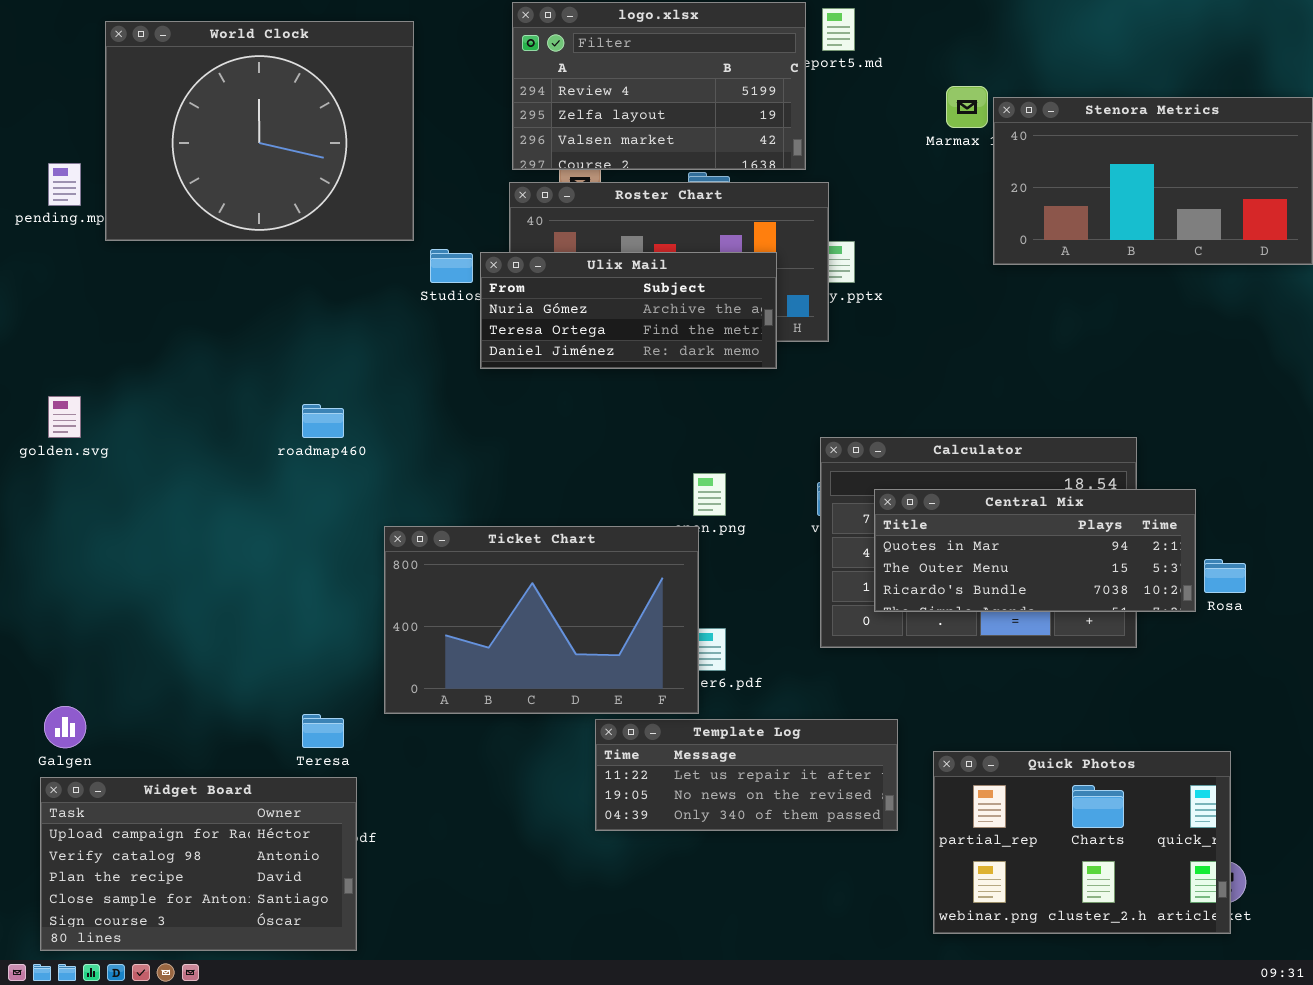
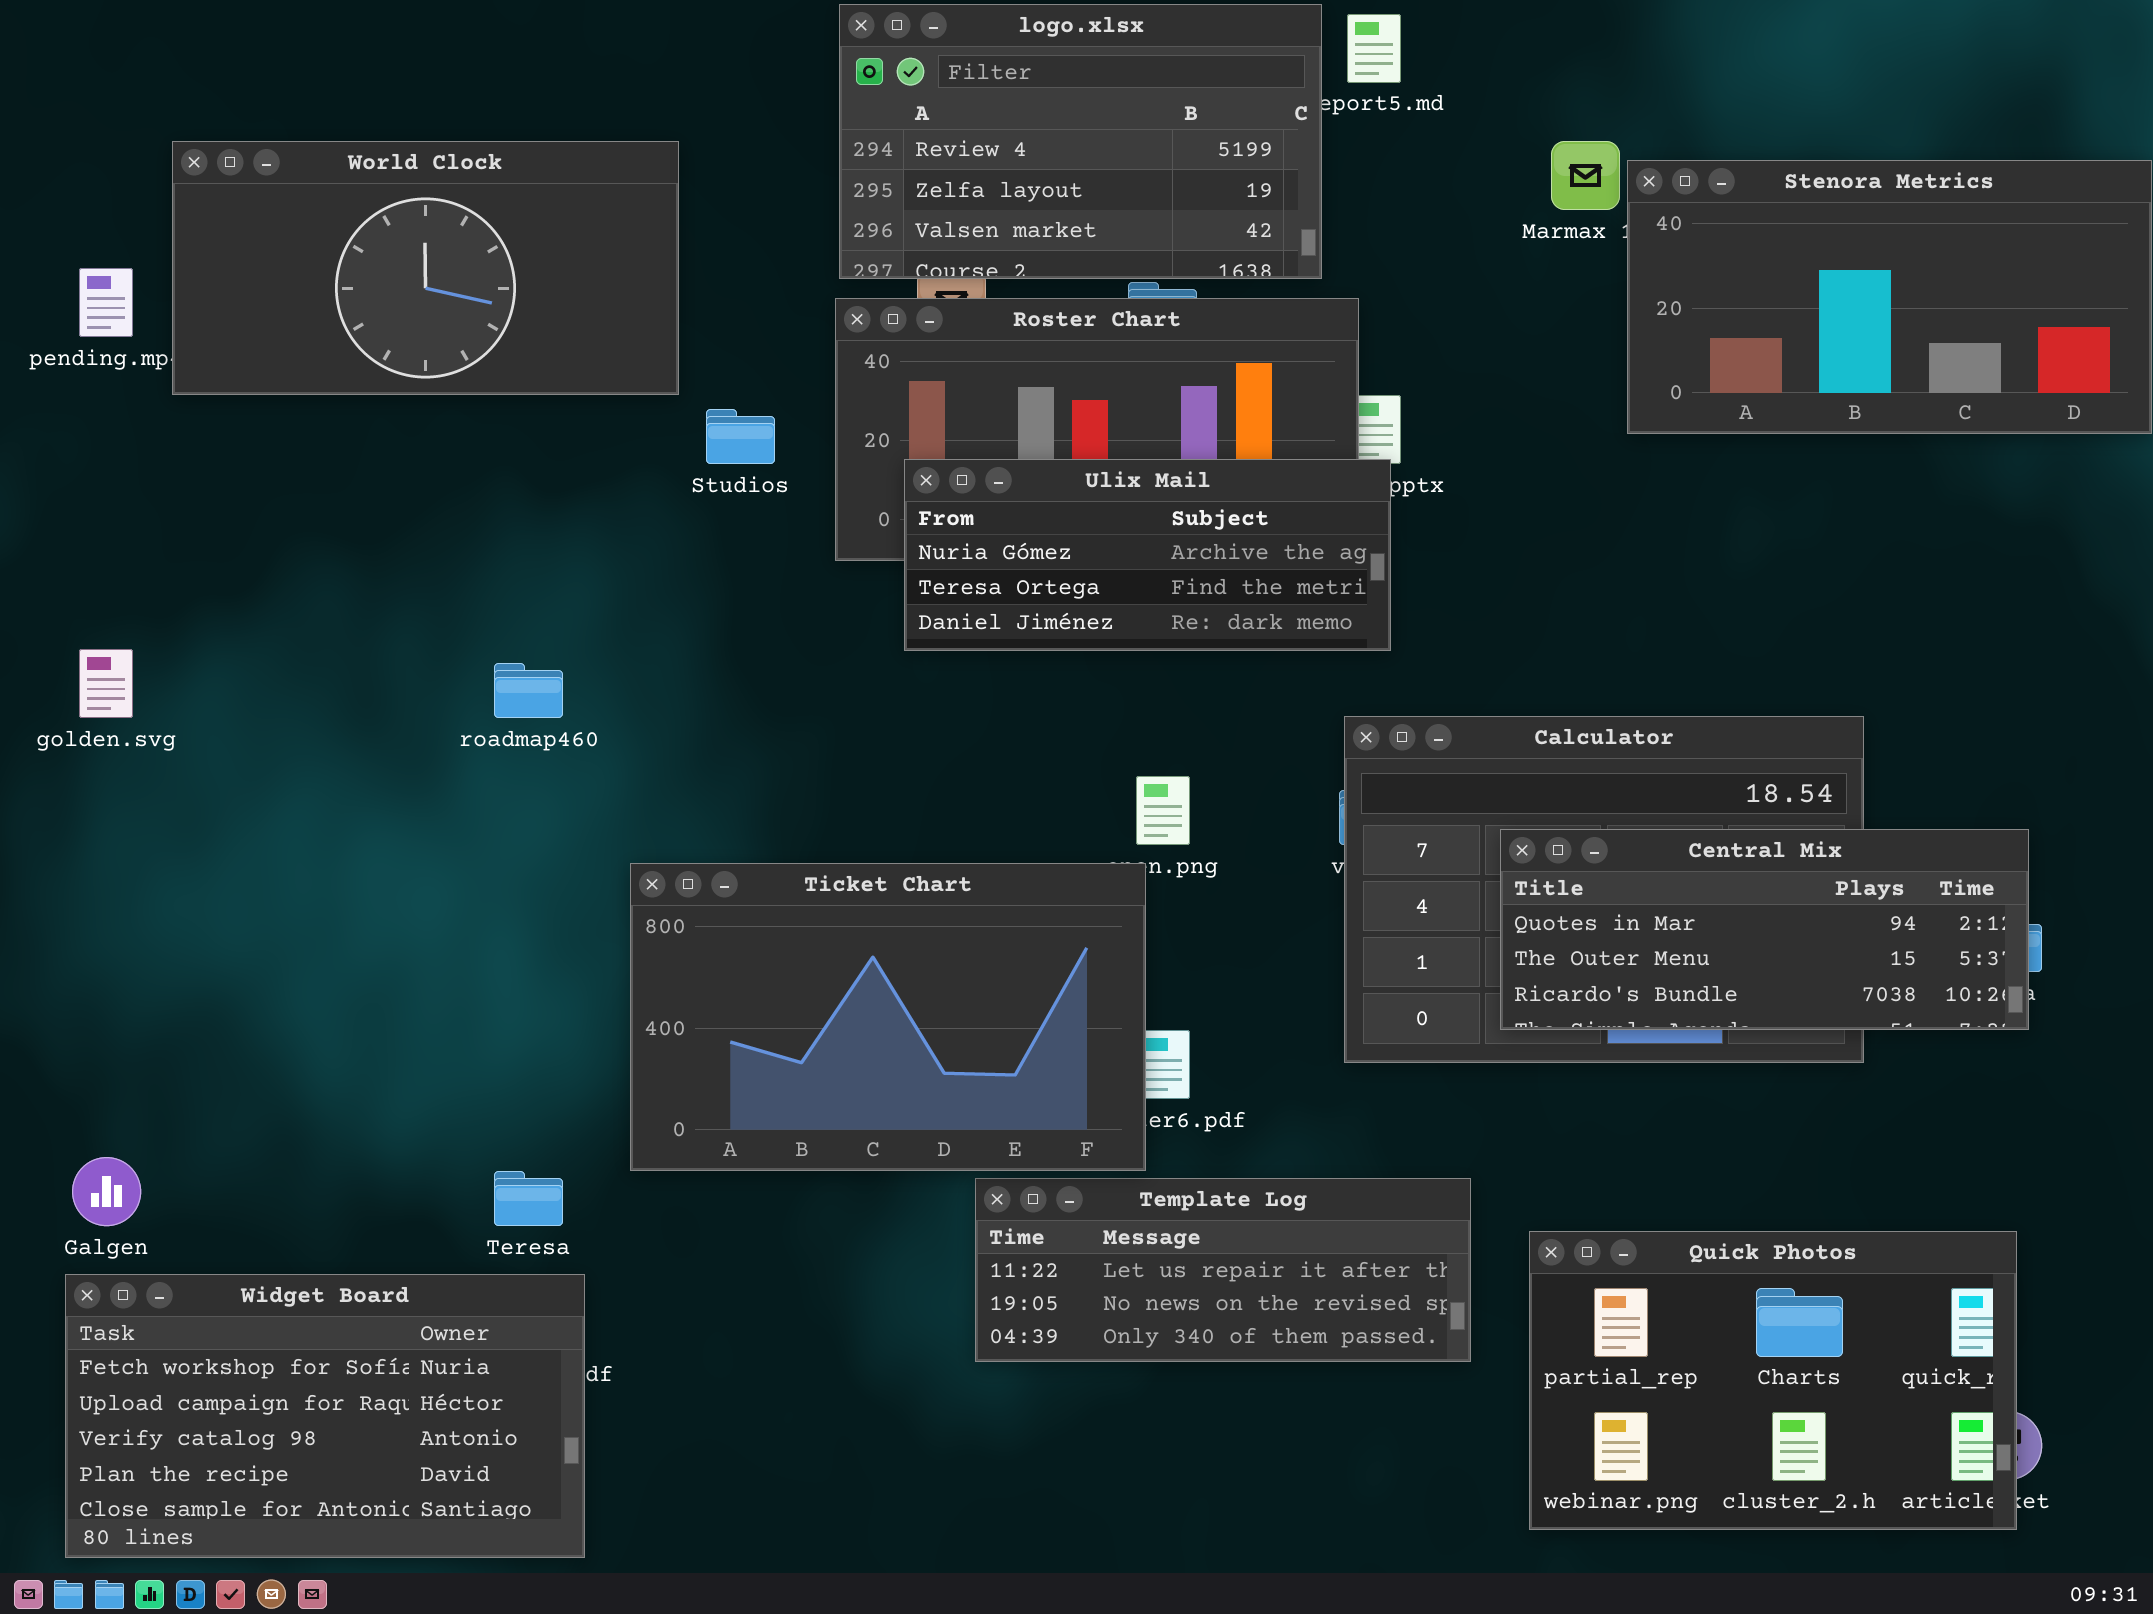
World Clock: [105,21,414,241] -> [172,141,679,395], resized
Ulix Mail: [480,252,777,369] -> [904,459,1391,651], moved
Central Mix: [874,489,1196,612] -> [1500,829,2029,1030], moved
Widget Board: [40,777,357,951] -> [65,1274,585,1558], scrolled up 1 row

